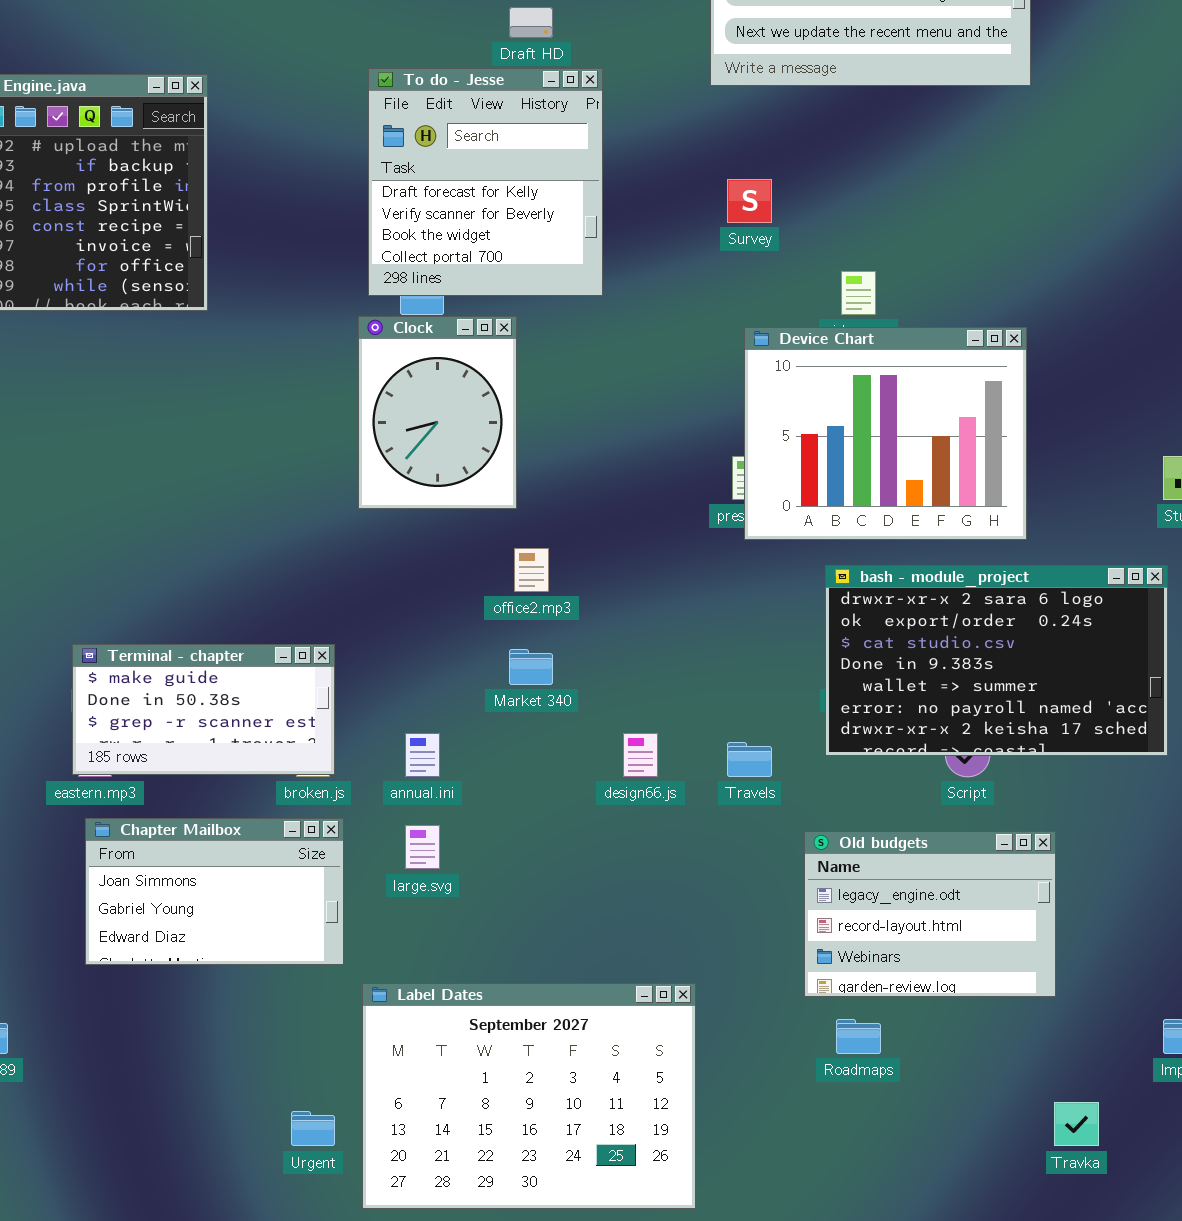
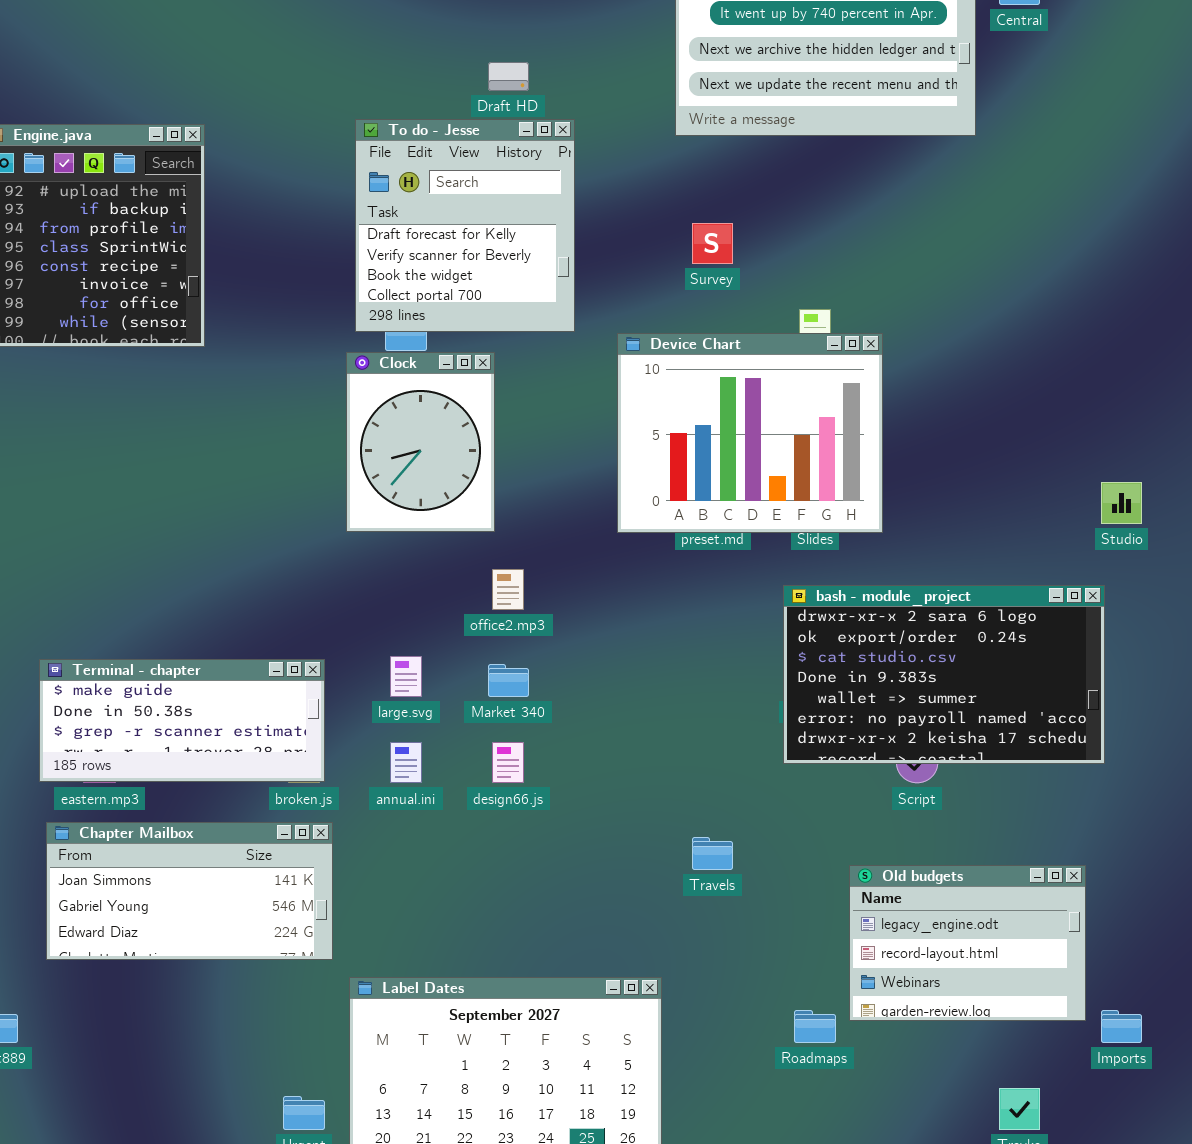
Device Chart: [744,327,1027,540] -> [617,333,883,533], moved
Terminal - chapter: [72,644,335,775] -> [39,659,325,782], resized
design66.js: [623,733,658,777] -> [492,742,524,783], moved
Travels: [727,742,772,777] -> [692,837,733,870], moved
Chapter Mailbox: [85,818,344,965] -> [46,822,333,960], resized
large.svg: [405,825,440,869] -> [390,656,422,697], moved
Old budgets: [804,831,1056,997] -> [849,865,1086,1021], moved

